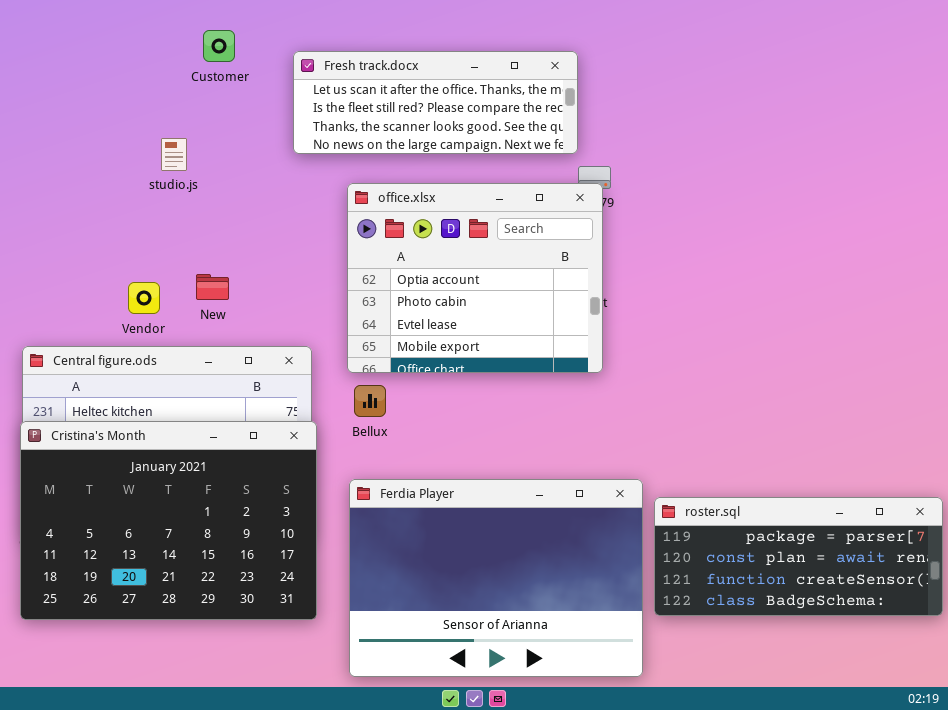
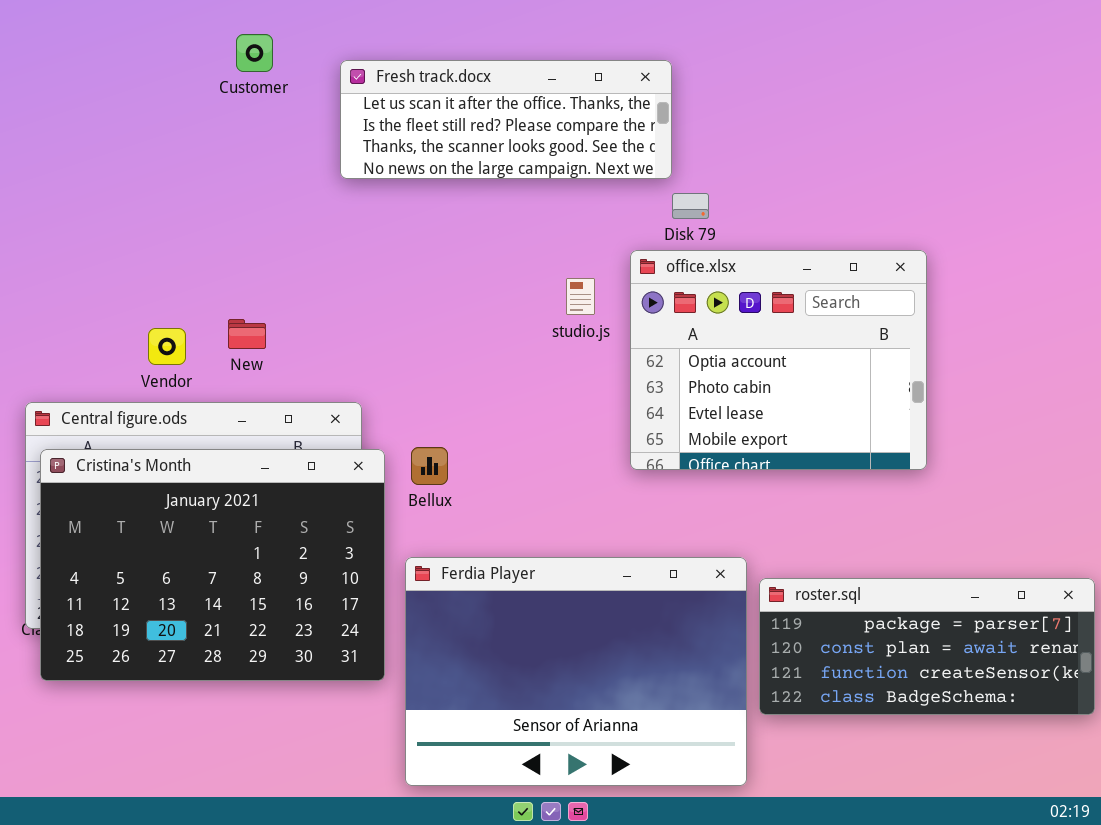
studio.js: [161,138,187,171] -> [566,278,595,315], moved
office.xlsx: [347,183,603,373] -> [630,250,927,470], moved
Cristina's Month: [20,421,317,620] -> [40,449,385,681], moved

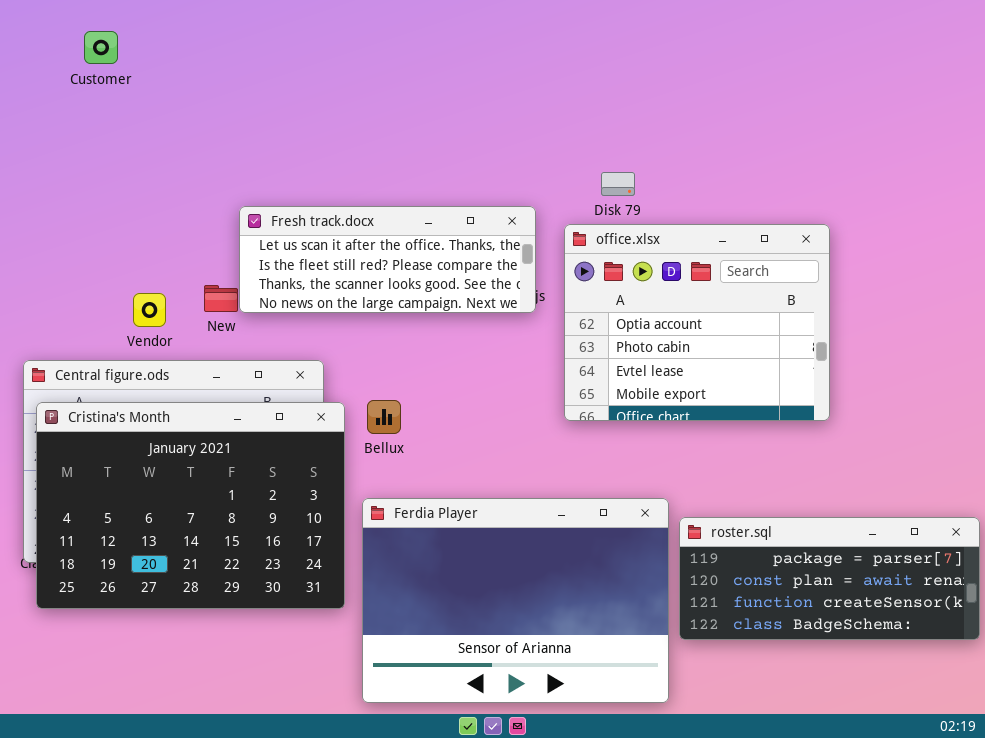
Customer: [236,34,273,72] -> [84,31,118,64], moved
Fresh track.docx: [340,60,672,179] -> [239,206,536,313], moved

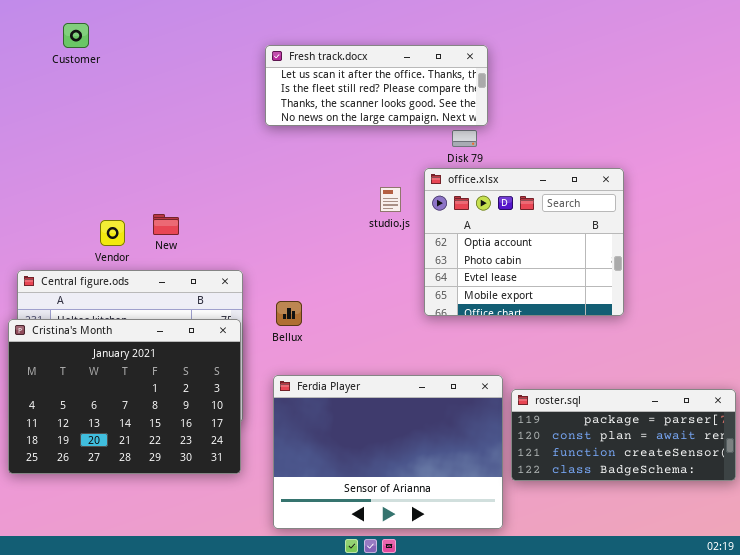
Fresh track.docx: [239,206,536,313] -> [265,45,488,126], moved
Cristina's Month: [36,402,345,609] -> [8,319,241,474], moved

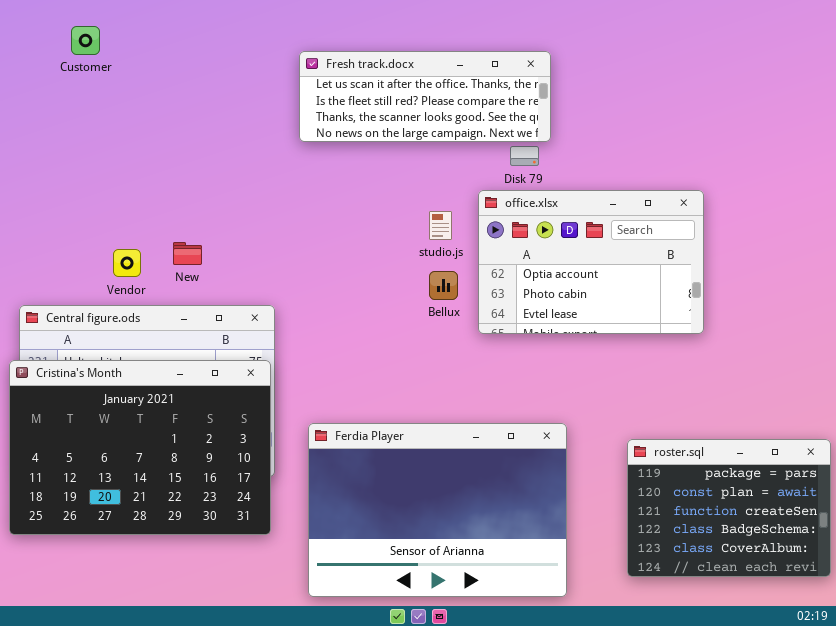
office.xlsx: [424,168,624,316] -> [478,190,704,334], resized
Bellux: [276,301,302,326] -> [429,271,458,300], moved
roster.sql: [511,389,736,481] -> [627,439,831,577], resized

